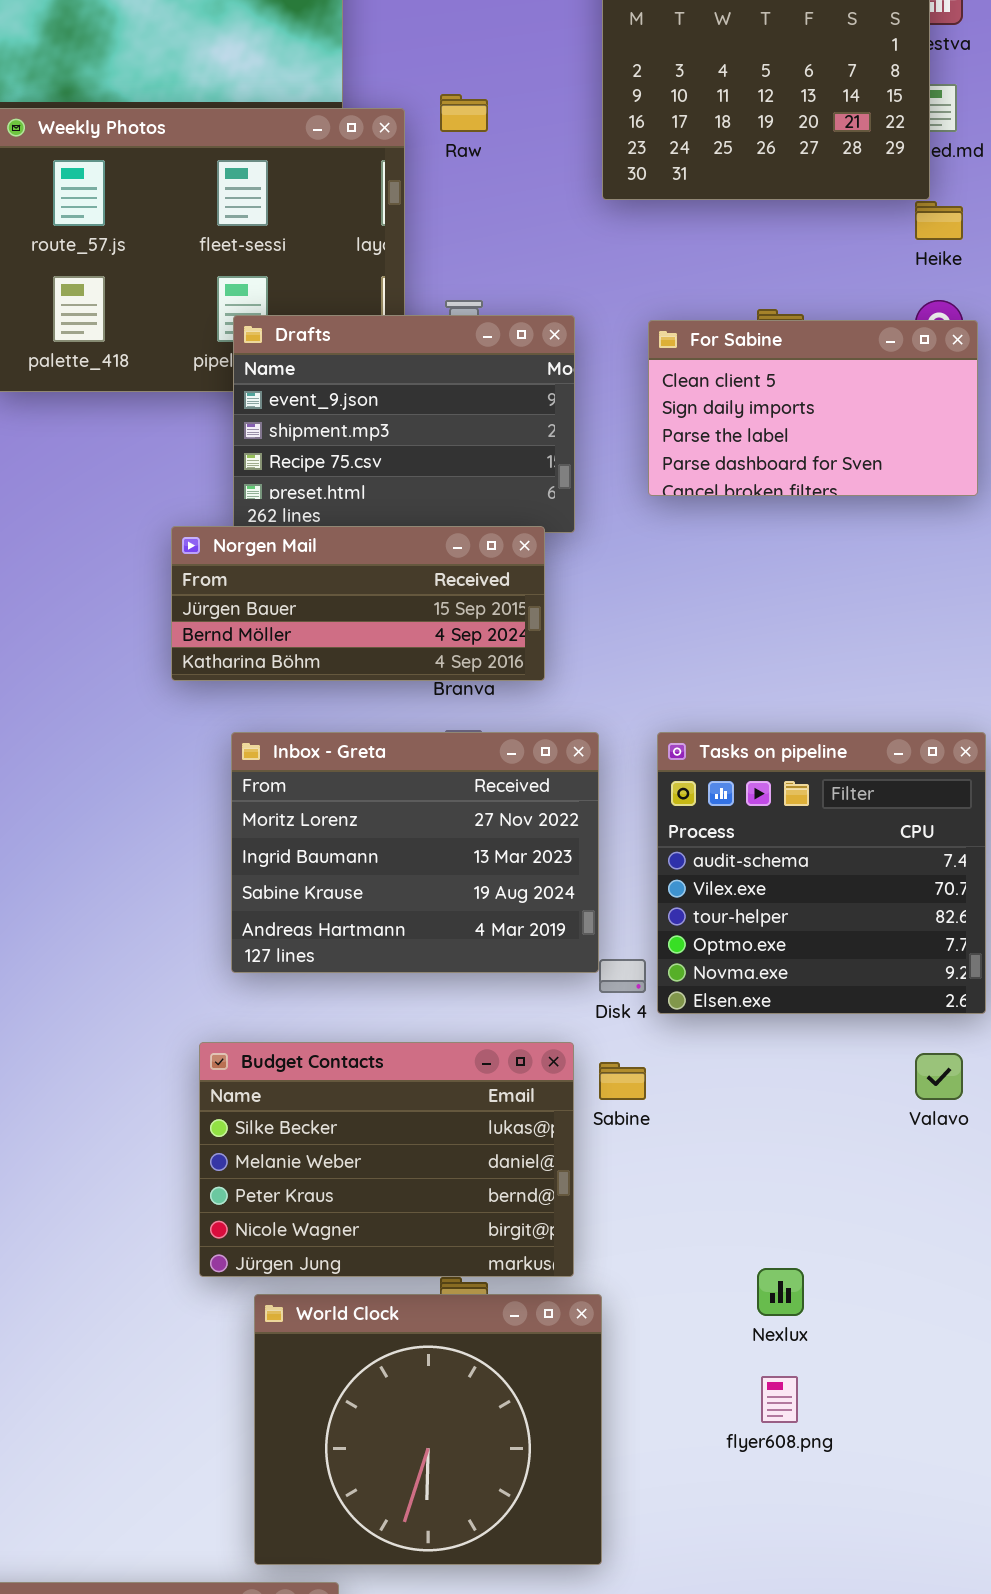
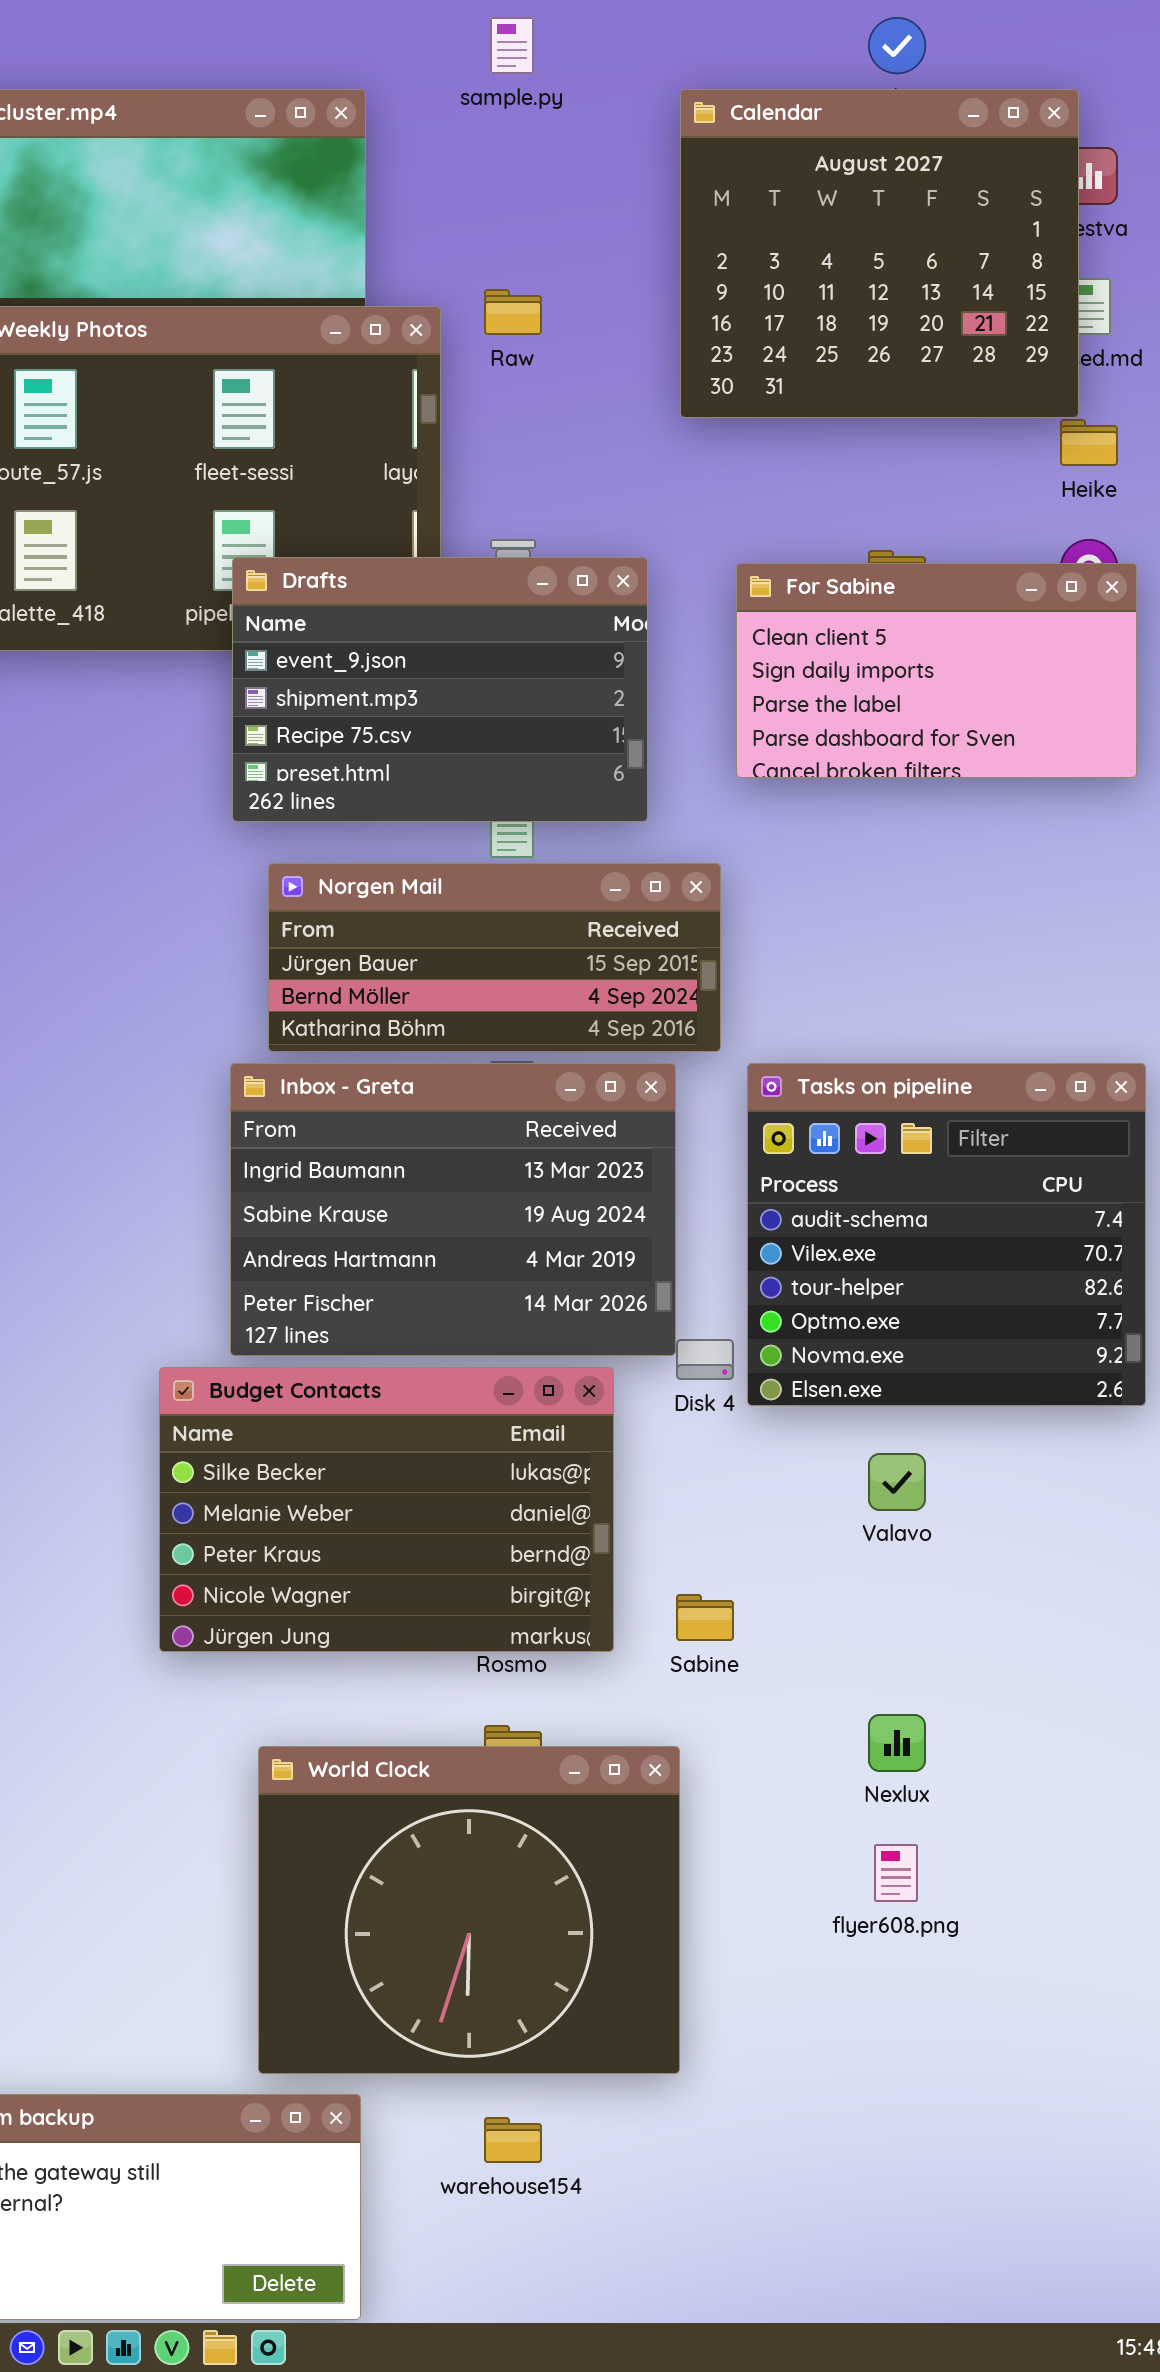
Norgen Mail: [171,526,545,681] -> [268,863,721,1052], moved
Inbox - Greta: [231,732,599,973] -> [230,1063,676,1356], scrolled down 1 row
Budget Contacts: [199,1042,574,1277] -> [159,1367,614,1652], moved
Valavo: [915,1053,963,1100] -> [868,1453,926,1511], moved
Sabine: [599,1062,646,1100] -> [676,1594,734,1641], moved

